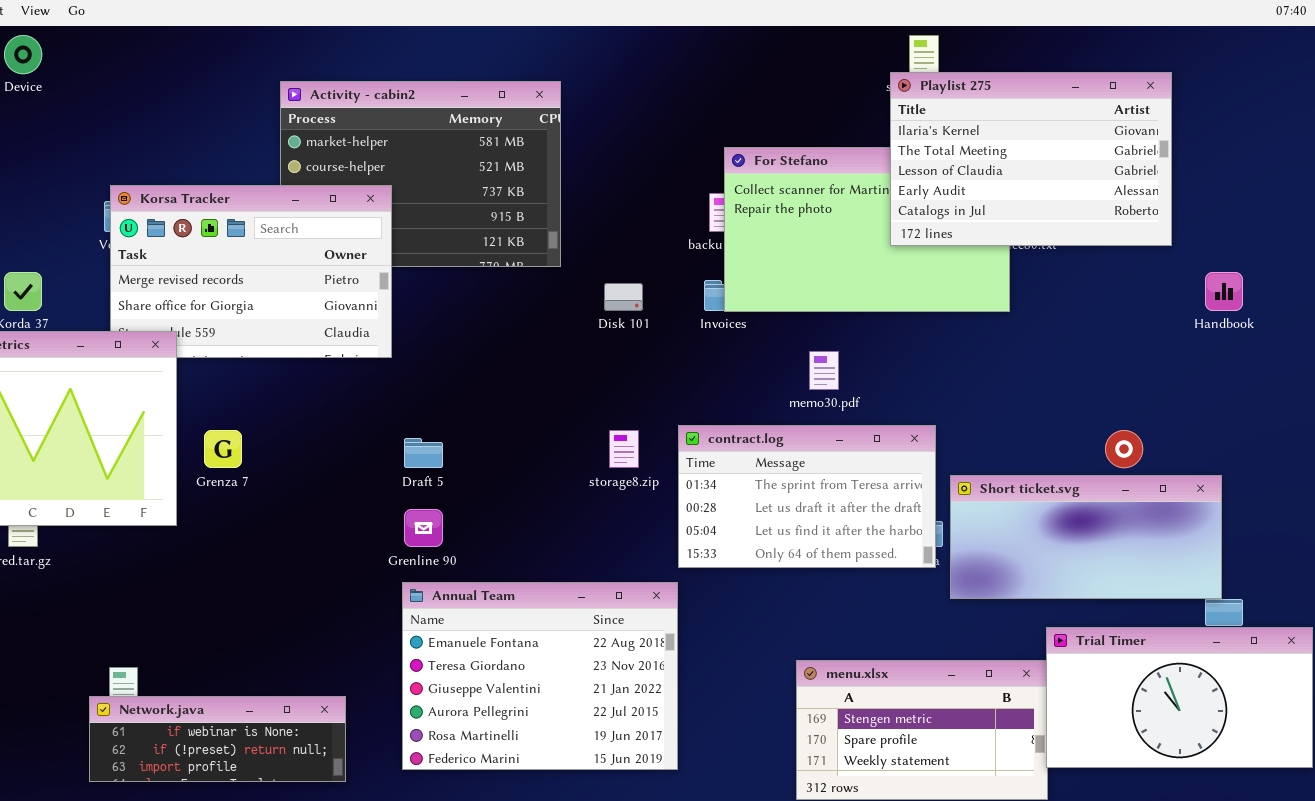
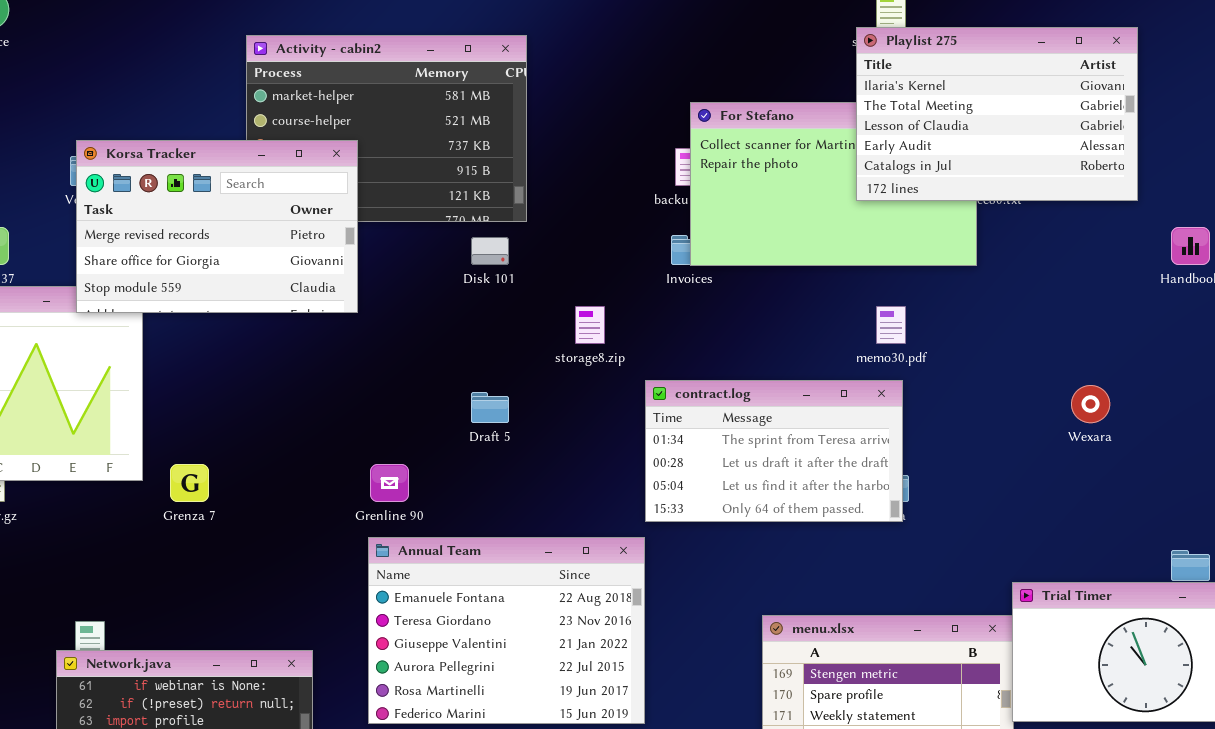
Korsa Tracker: [110,185,392,358] -> [76,140,358,313], raised
Disk 101: [604,283,643,311] -> [471,237,509,265], moved
memo30.pdf: [809,351,839,390] -> [876,306,906,344], moved
Grenza 7: [204,430,242,468] -> [170,464,209,502], moved
storage8.zip: [609,430,639,468] -> [575,306,605,344], moved
Draft 5: [404,438,443,468] -> [471,392,509,423], moved
Short ticket.svg: [950,475,1222,599] -> none, closed

